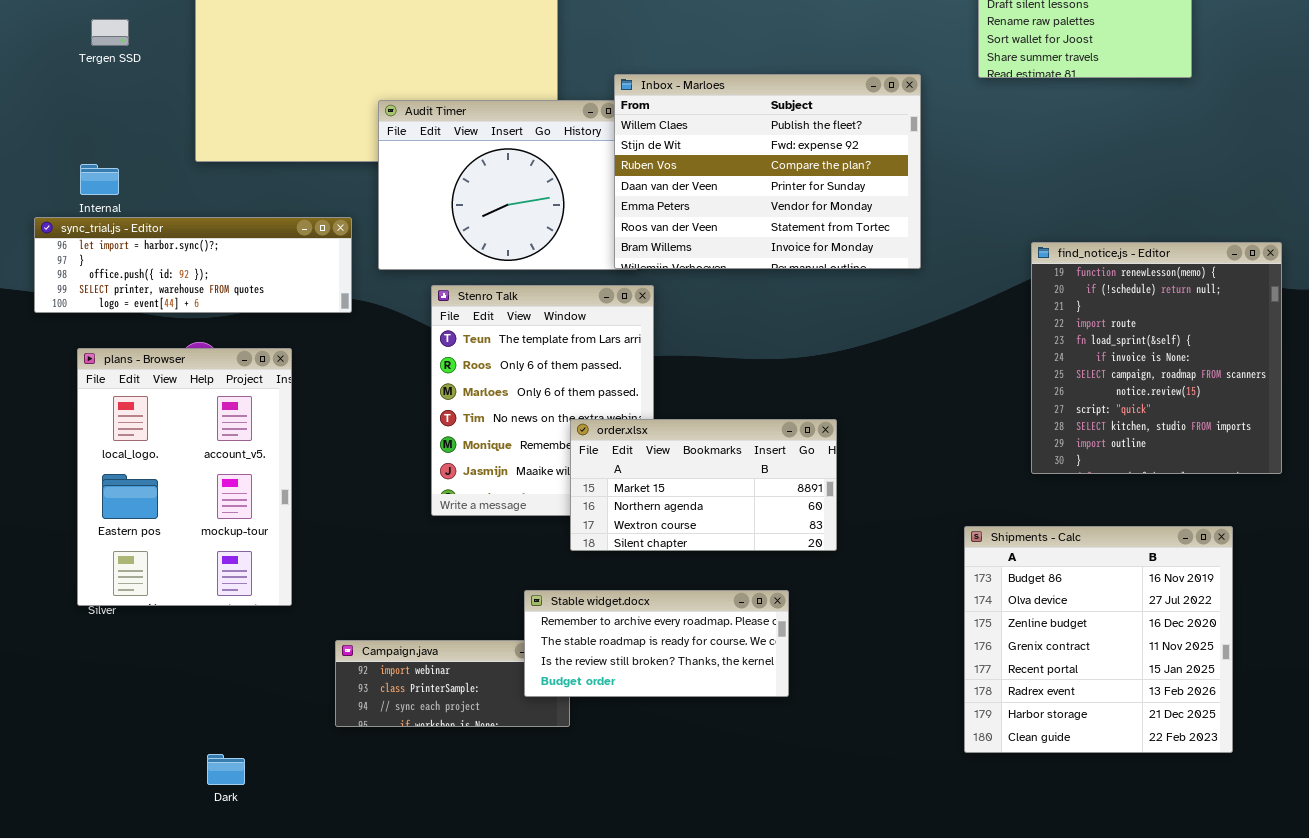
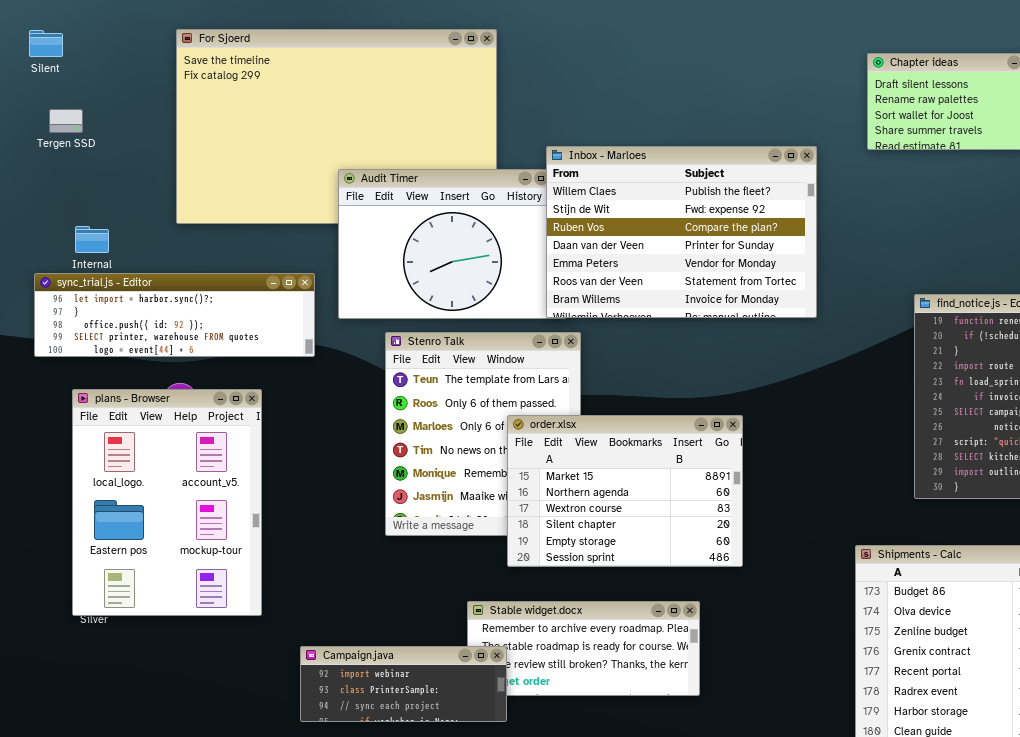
Tergen SSD: [91,19,129,46] -> [49,109,83,133], moved
order.xlsx: [570,419,837,551] -> [507,415,743,567], resized
Campaign.java: [335,640,570,727] -> [300,646,507,722], raised

